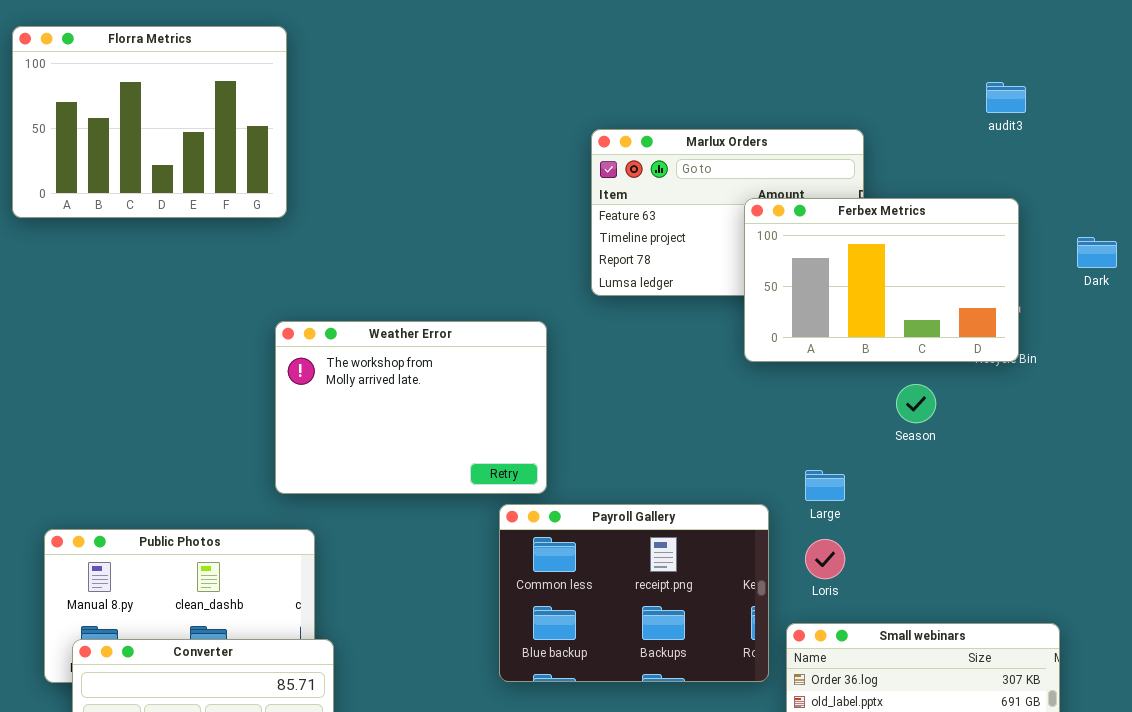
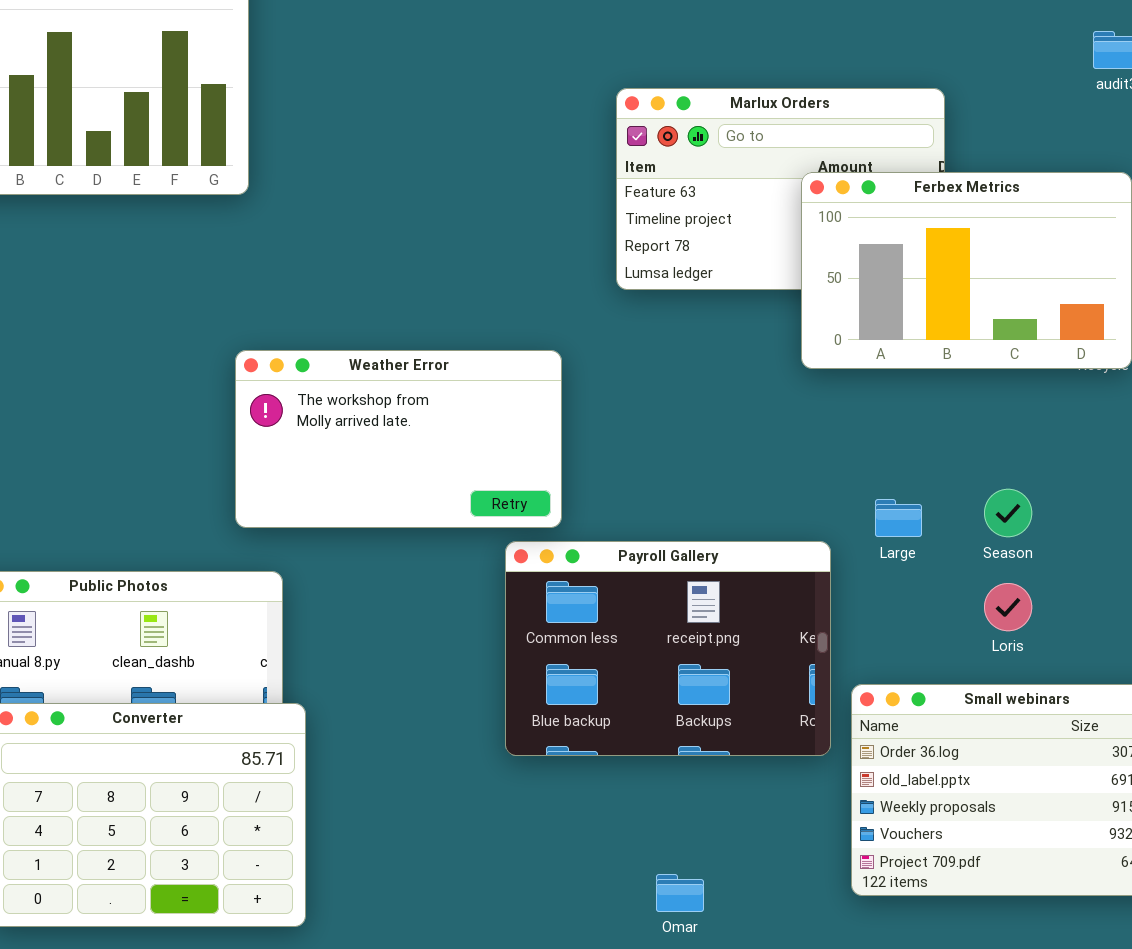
Weather Error: [275,321,547,494] -> [235,350,562,528], resized
Season: [896,384,936,423] -> [984,489,1032,537], moved
Loris: [805,539,845,579] -> [984,583,1032,631], moved

